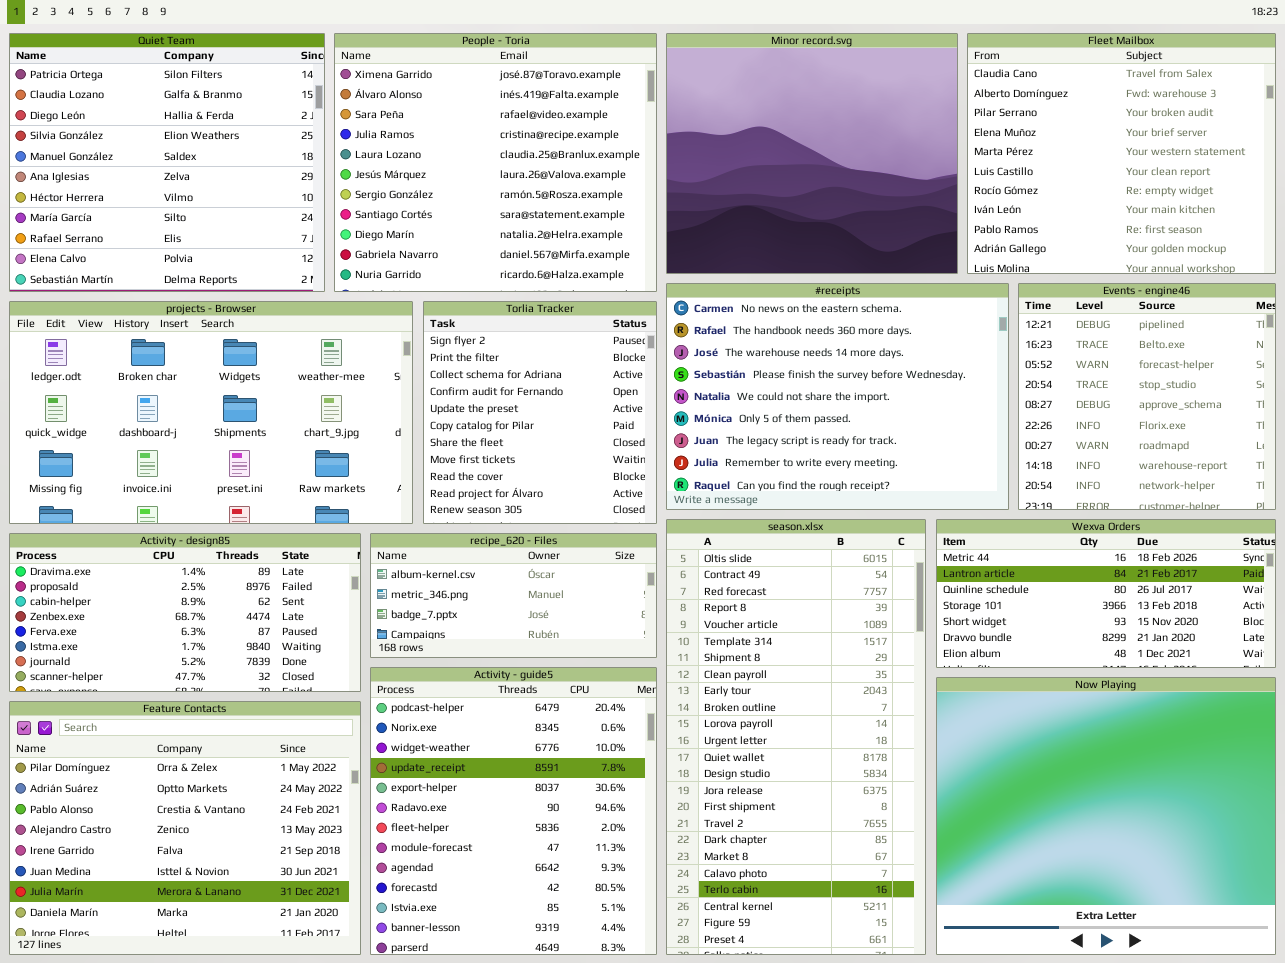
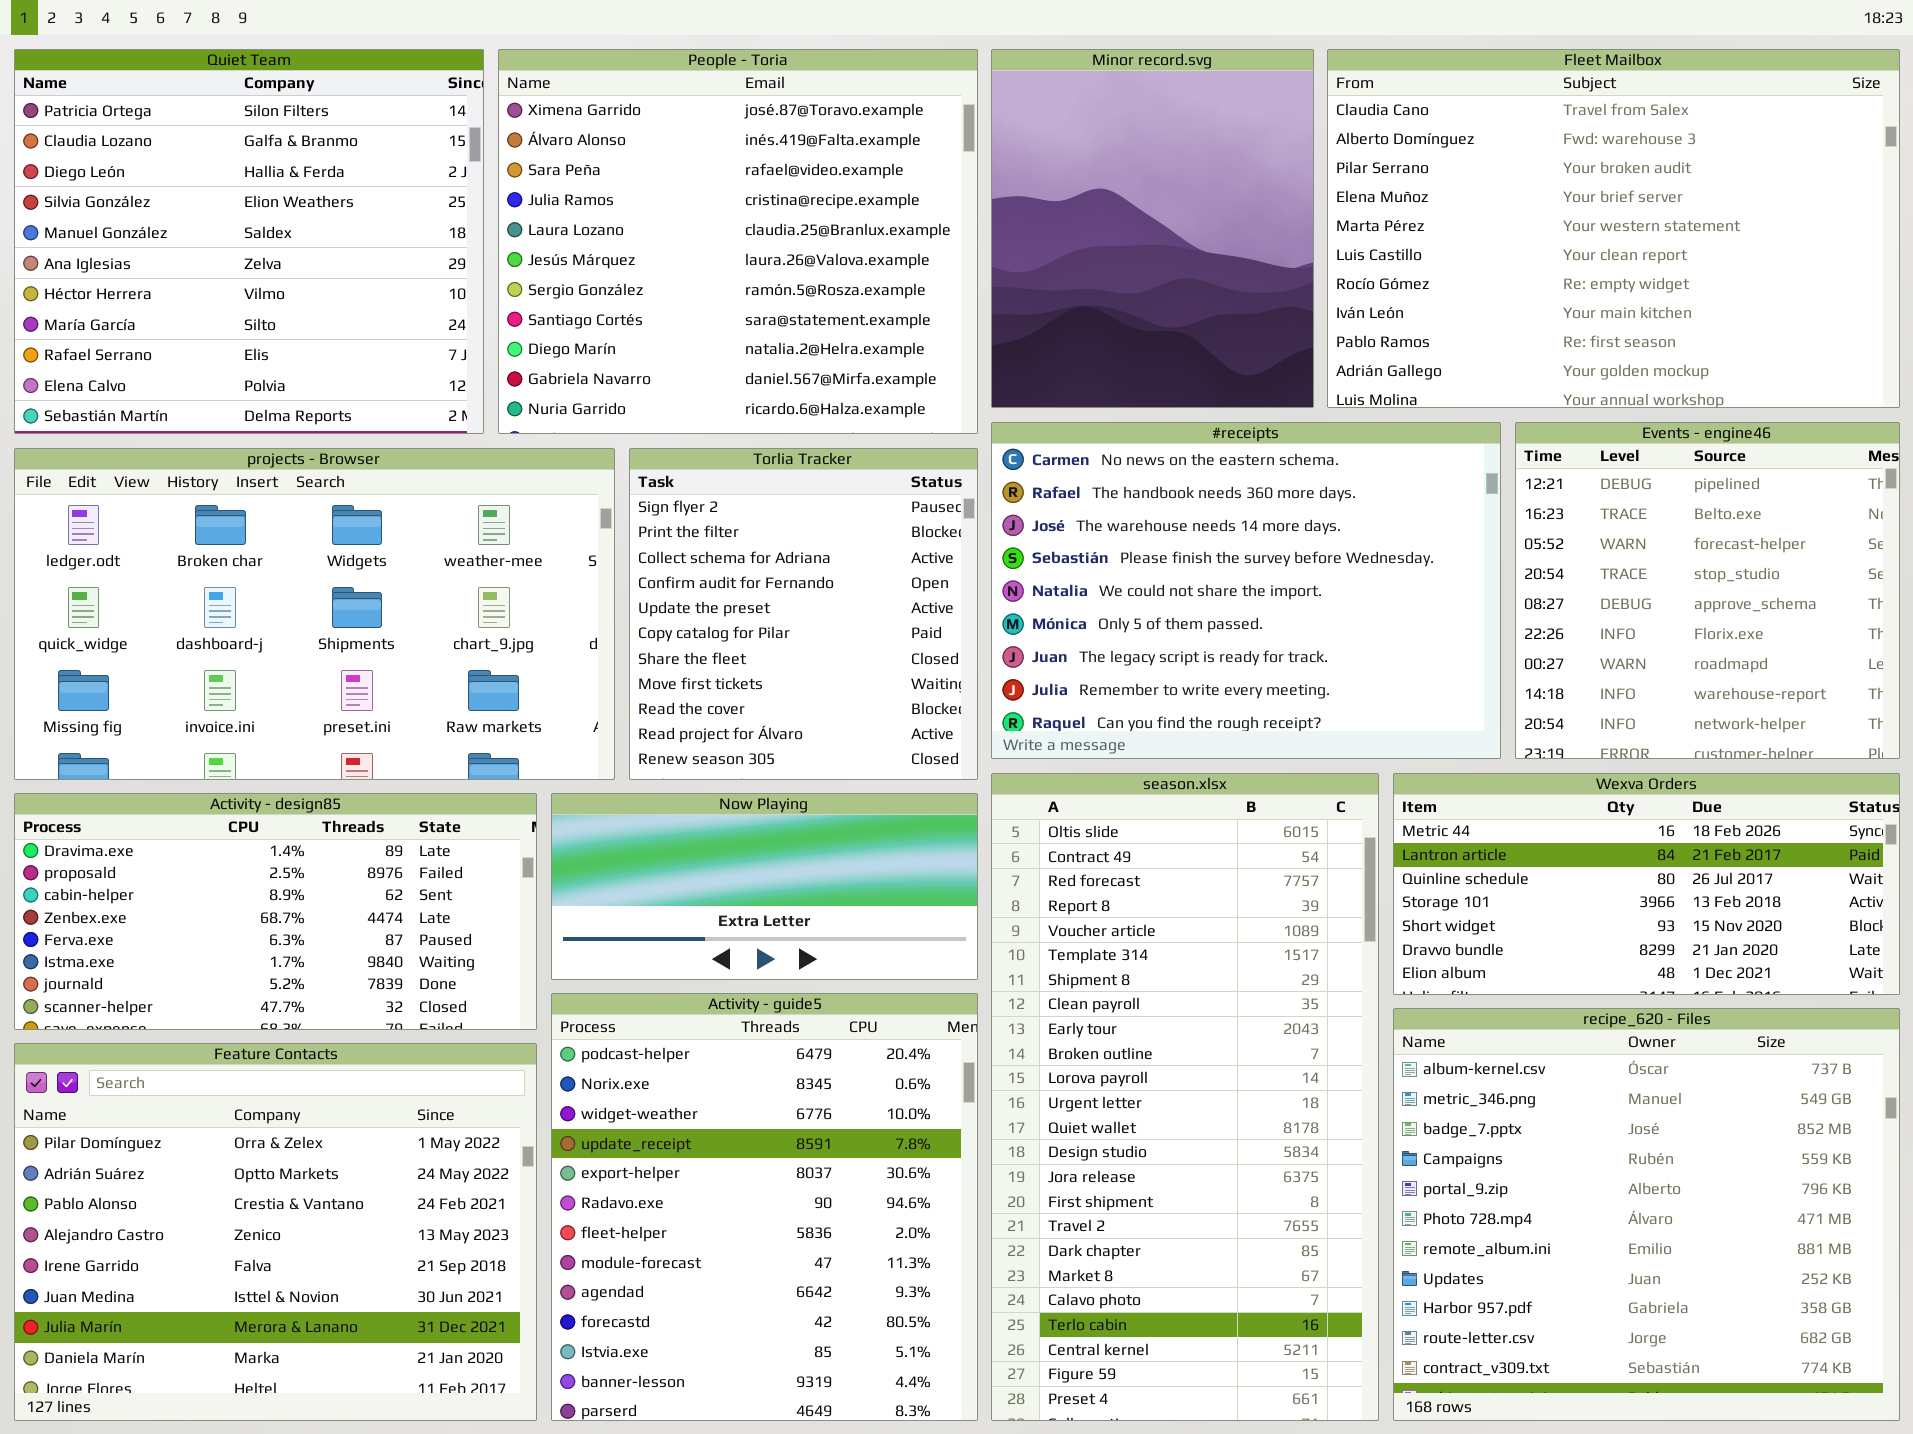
Minor record.svg: [666,33,958,274] -> [991,49,1314,408], resized
Fleet Mailbox: [967,33,1276,274] -> [1327,49,1900,408], resized
recipe_620 - Files: [370,533,657,658] -> [1393,1008,1900,1421], moved, resized
Now Playing: [936,677,1276,955] -> [551,793,978,980], moved, resized

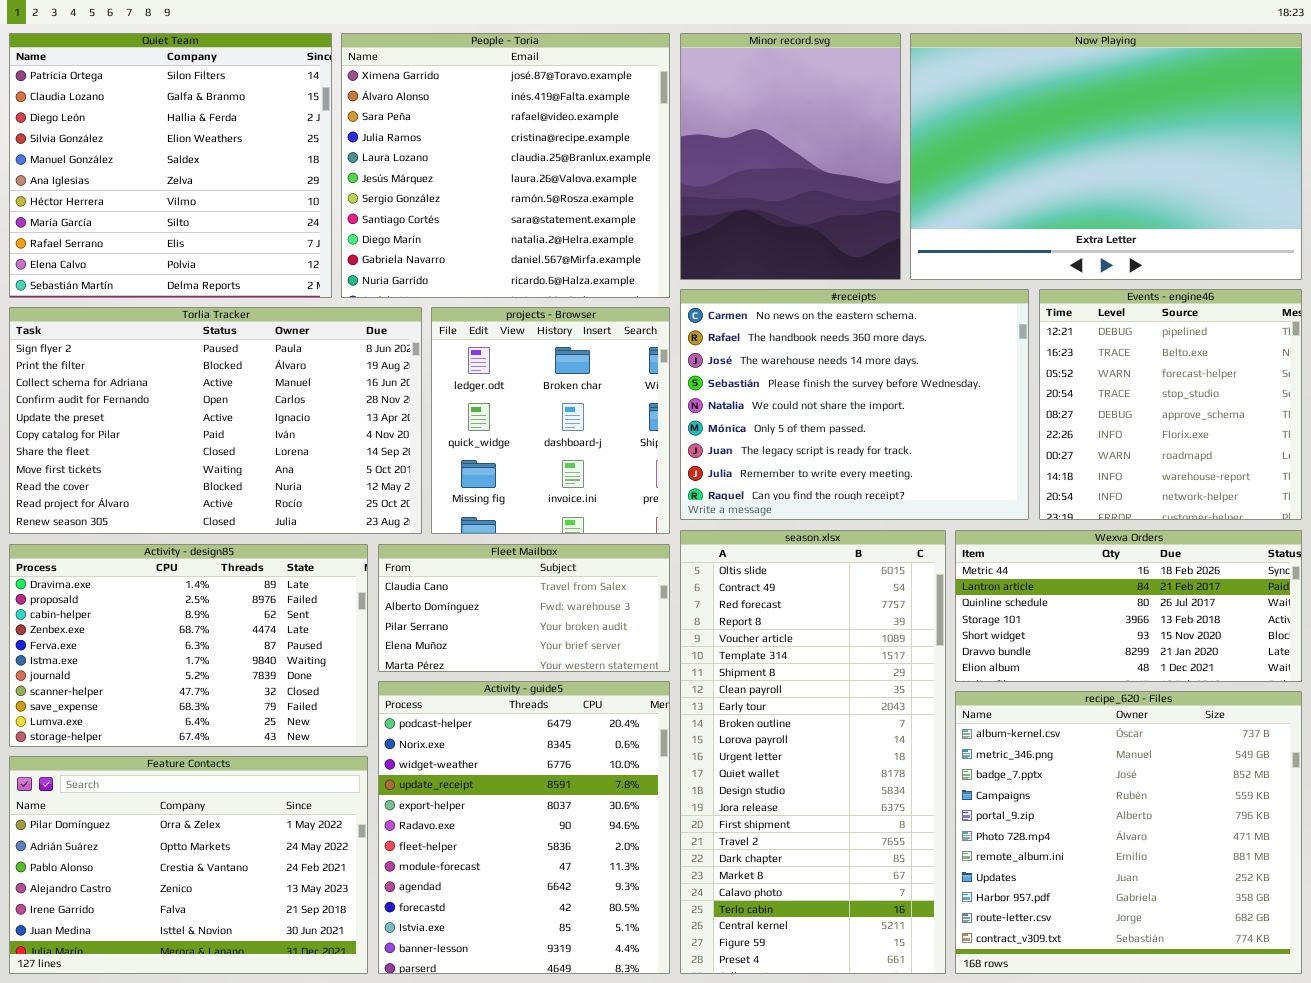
Fleet Mailbox: [1327,49,1900,408] -> [378,544,670,672], moved, resized
projects - Browser: [14,448,615,780] -> [431,307,670,534], moved, resized
Torlia Tracker: [629,448,978,780] -> [9,307,422,534], moved, resized
Activity - design85: [14,793,537,1030] -> [9,544,368,747], resized
Now Playing: [551,793,978,980] -> [910,33,1302,280], moved, resized
Feature Contacts: [14,1043,537,1421] -> [9,756,368,974], resized

